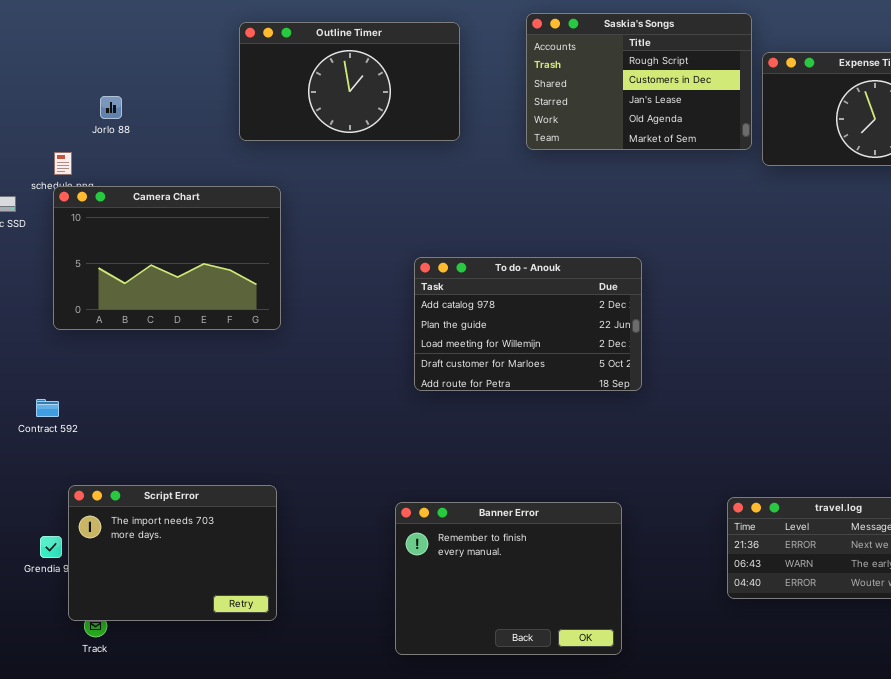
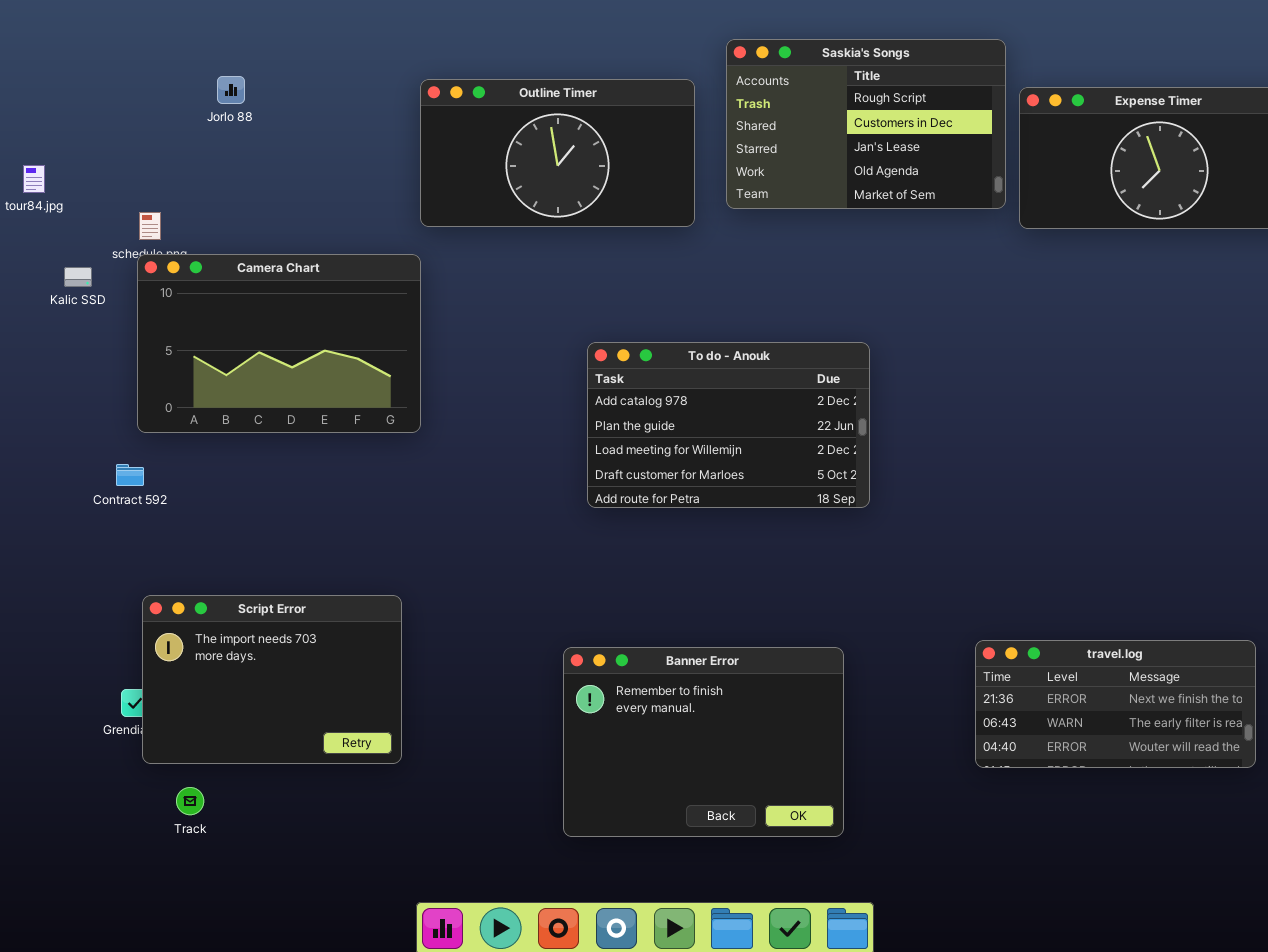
Outline Timer: [239,22,460,141] -> [420,79,695,227], moved
Jorlo 88: [100,96,122,119] -> [217,76,245,104], moved
Contract 592: [36,399,59,417] -> [116,464,144,486], moved
Script Error: [68,485,277,621] -> [142,595,402,764], moved

